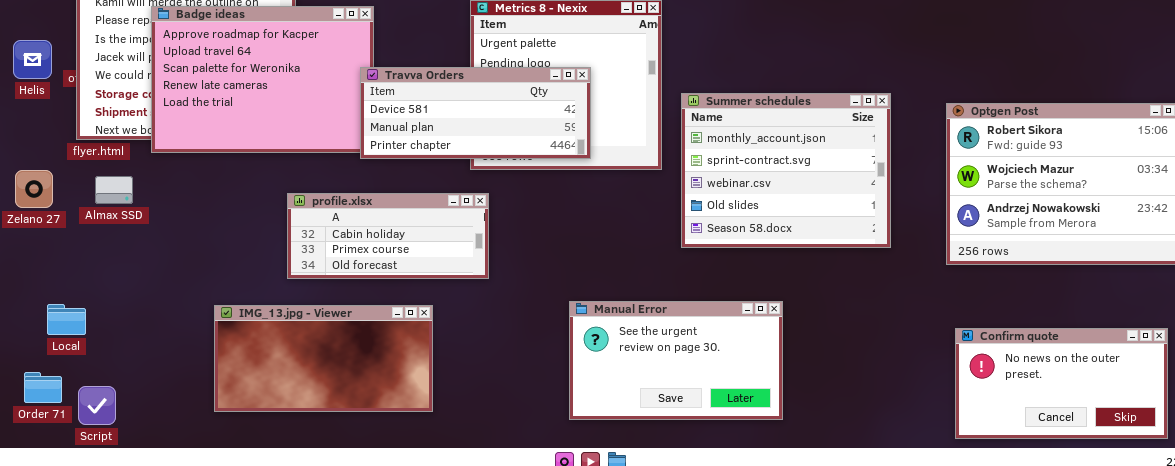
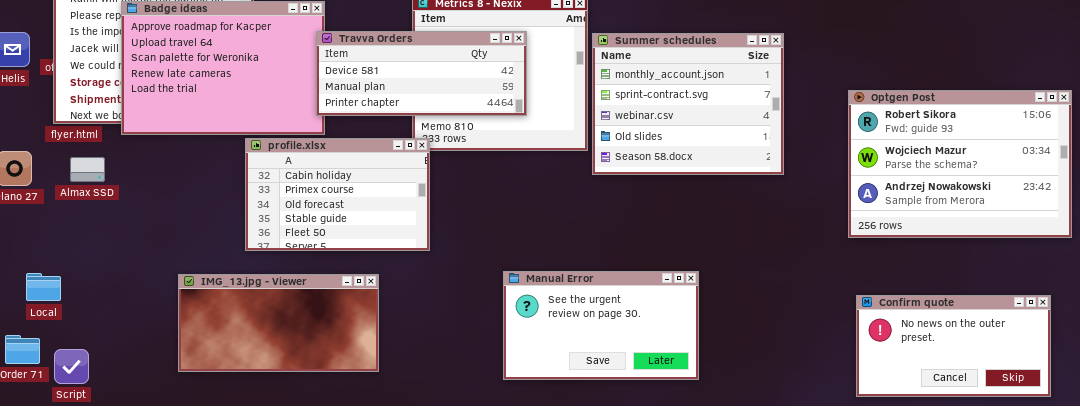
Travva Orders: [360,67,591,159] -> [316,31,527,116], moved
Summer schedules: [681,93,891,248] -> [592,33,784,175], moved
profile.xlsx: [287,193,489,279] -> [245,138,430,251], resized

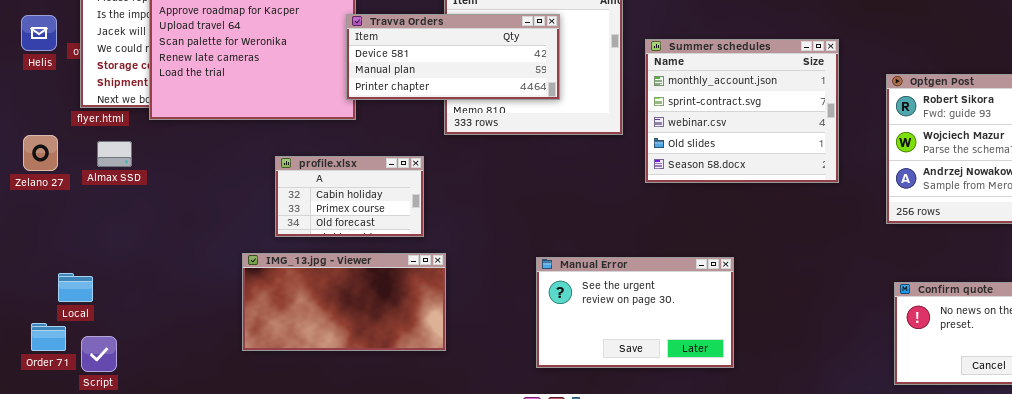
Summer schedules: [592,33,784,175] -> [645,39,839,183], moved
profile.xlsx: [245,138,430,251] -> [275,156,424,237], resized
Local: [26,273,61,301] -> [58,273,93,302], moved
IMG_13.jpg - Viewer: [178,274,379,372] -> [242,253,446,351], moved

